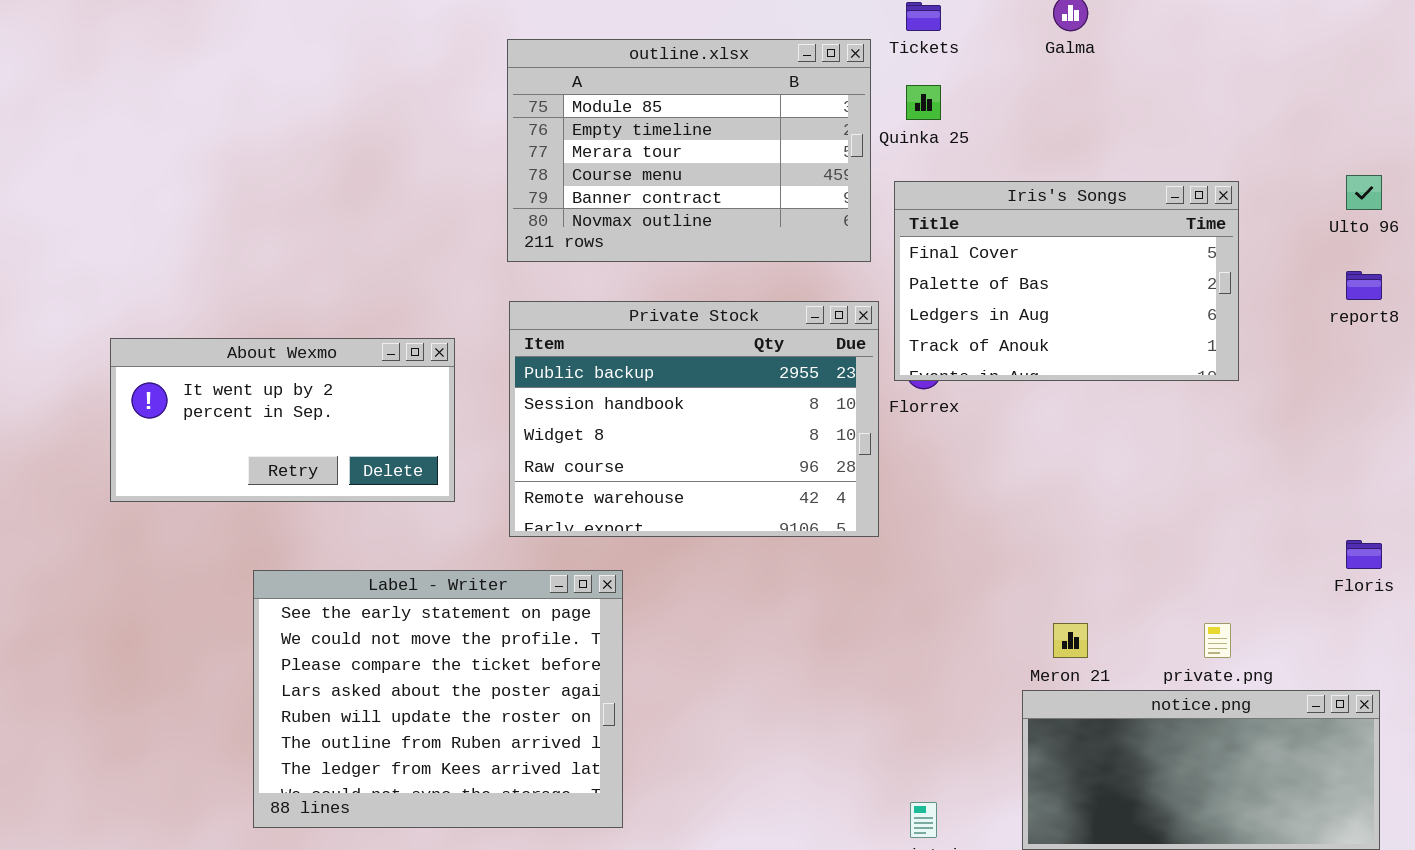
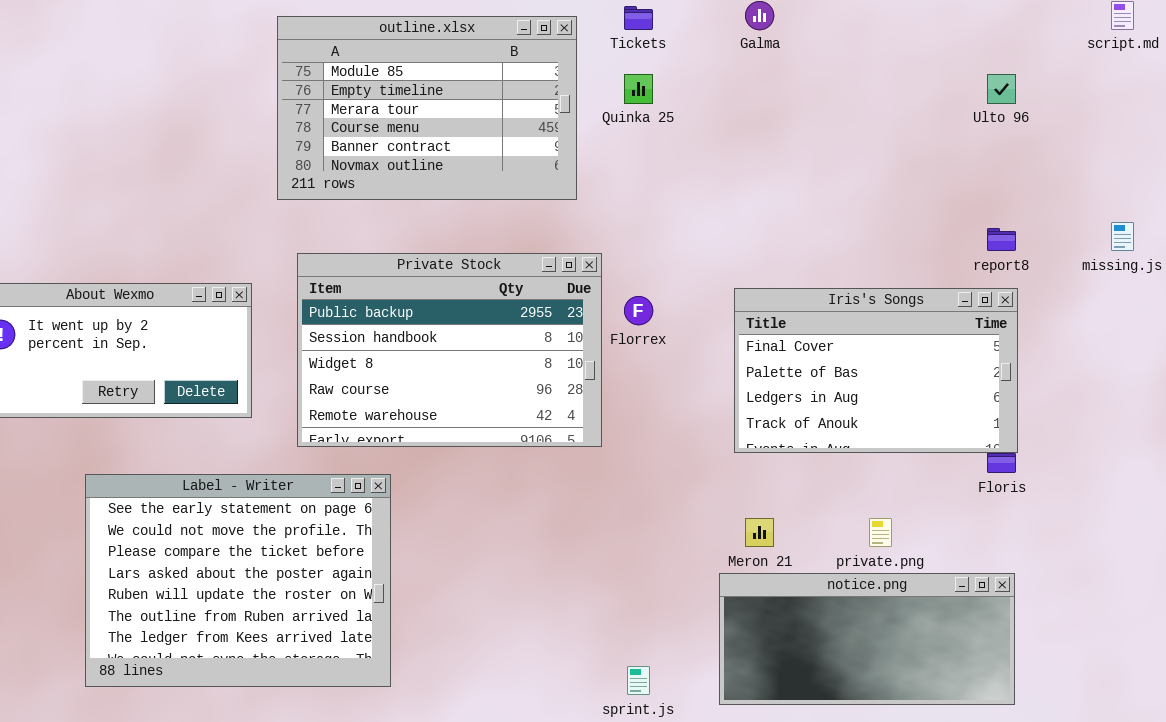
outline.xlsx: [507,39,871,262] -> [277,16,577,200], moved
Ulto 96: [1346,175,1382,210] -> [987,74,1016,104], moved
Iris's Songs: [894,181,1239,381] -> [734,288,1018,453], moved

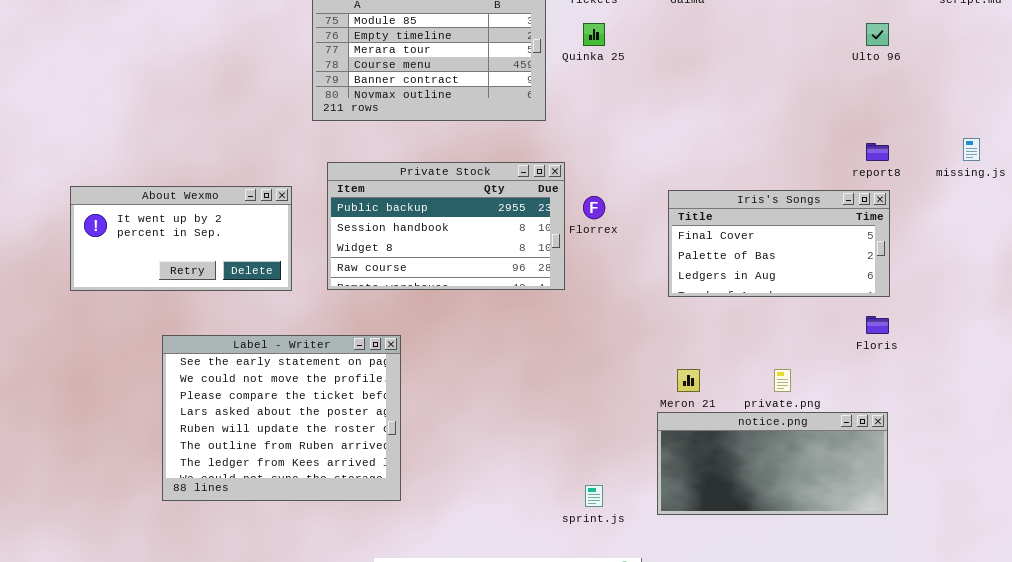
Private Stock: [297,253,602,447] -> [327,162,565,290], resized
Iris's Songs: [734,288,1018,453] -> [668,190,890,297], resized

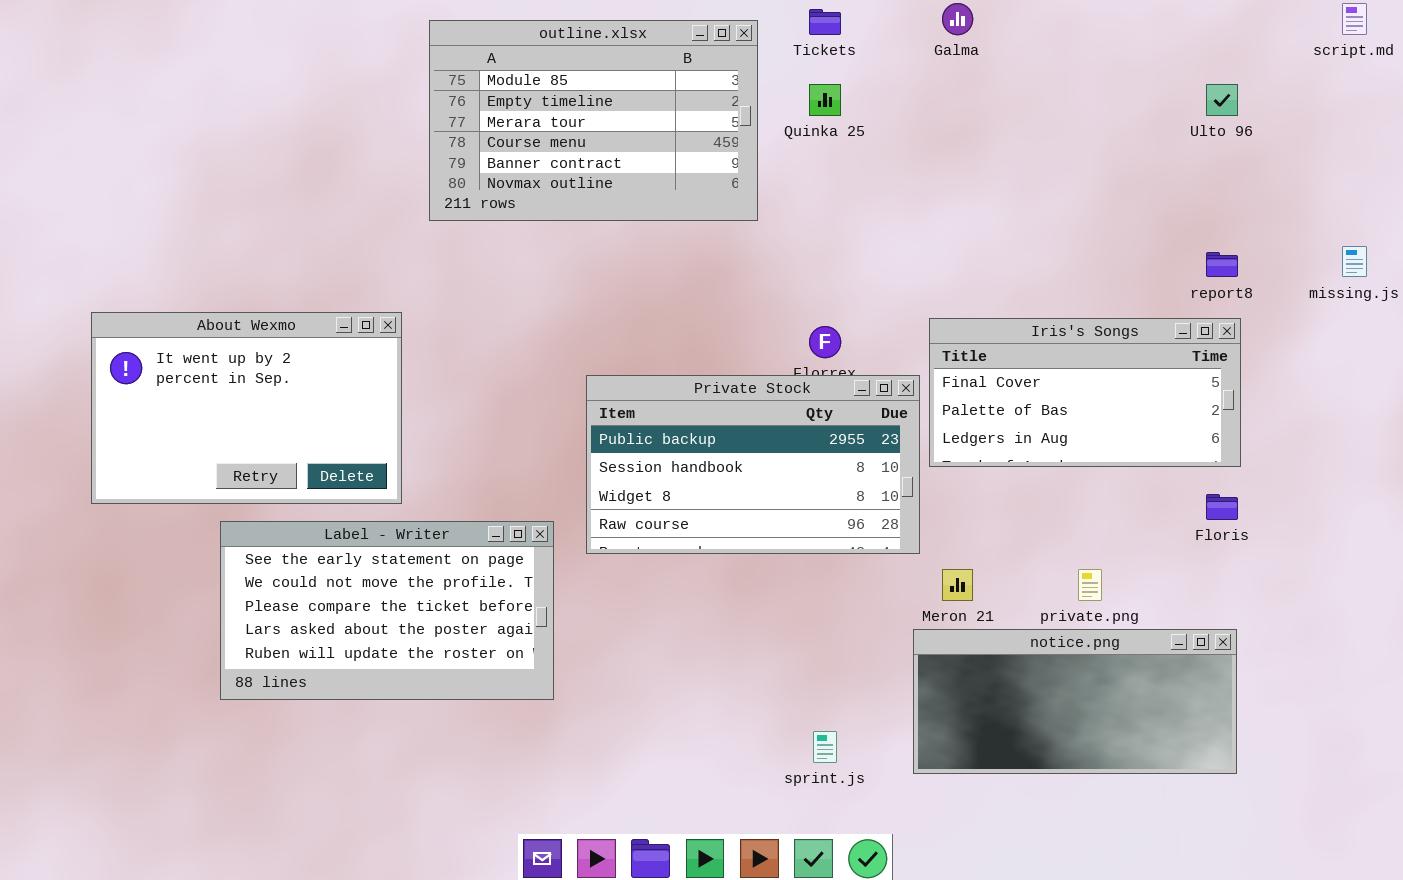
Private Stock: [327,162,565,290] -> [586,375,920,554], moved
About Wexmo: [70,186,292,291] -> [91,312,402,504], resized
Label - Writer: [162,335,401,501] -> [220,521,554,700], resized

